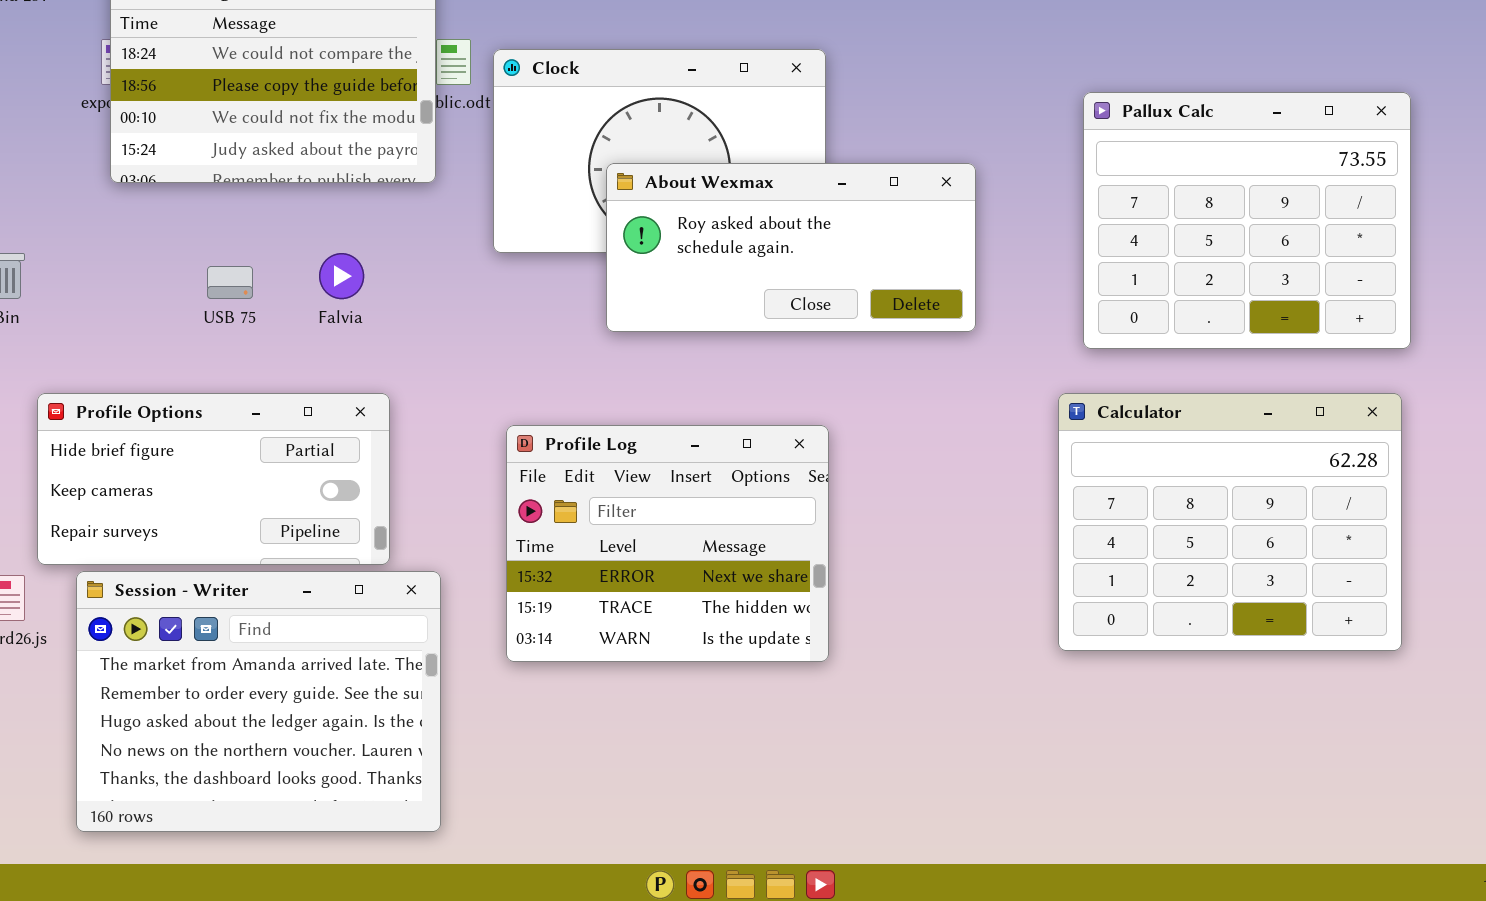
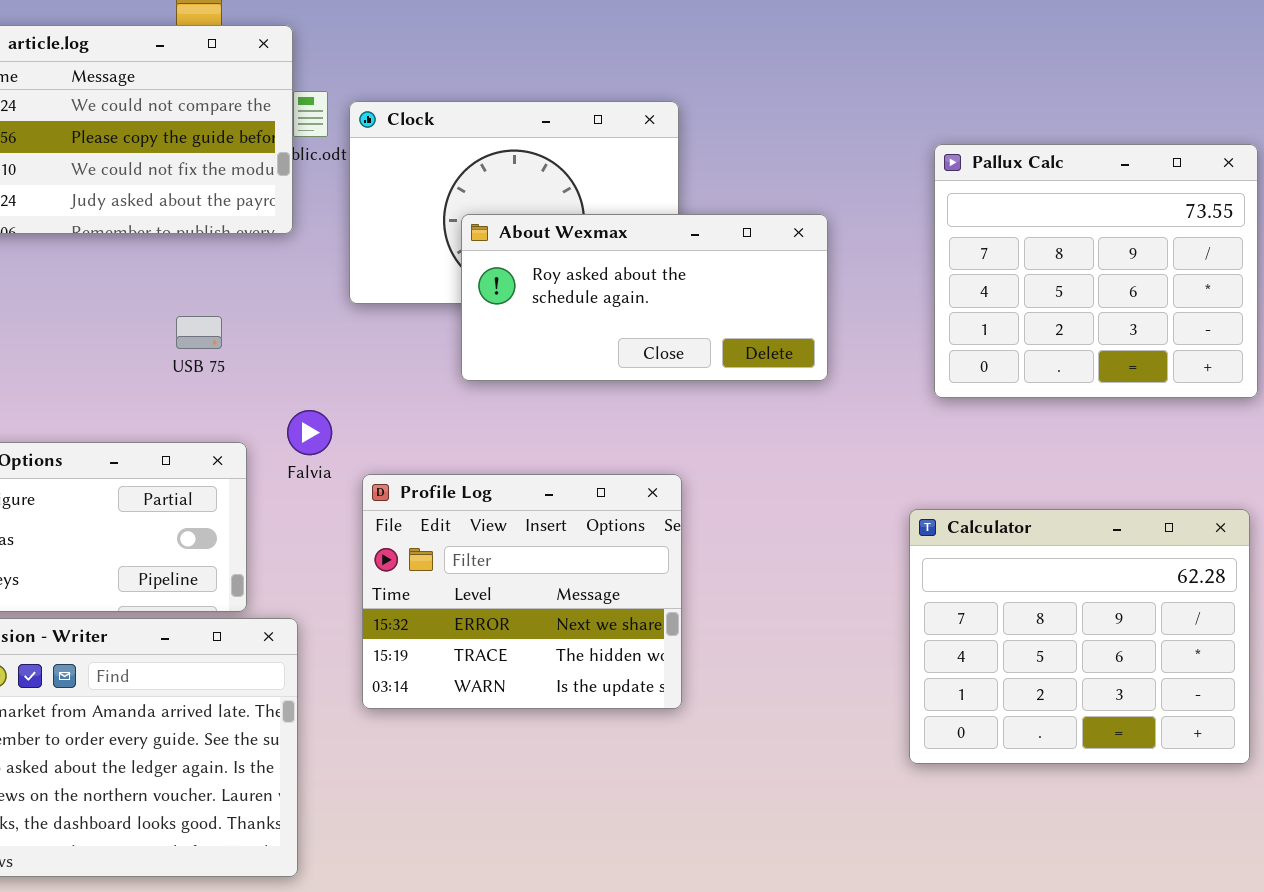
Falvia: [319,253,364,299] -> [287,410,332,455], moved
USB 75: [207,266,253,299] -> [176,316,222,349], moved
Calculator: [1058,393,1402,651] -> [909,509,1250,764], moved

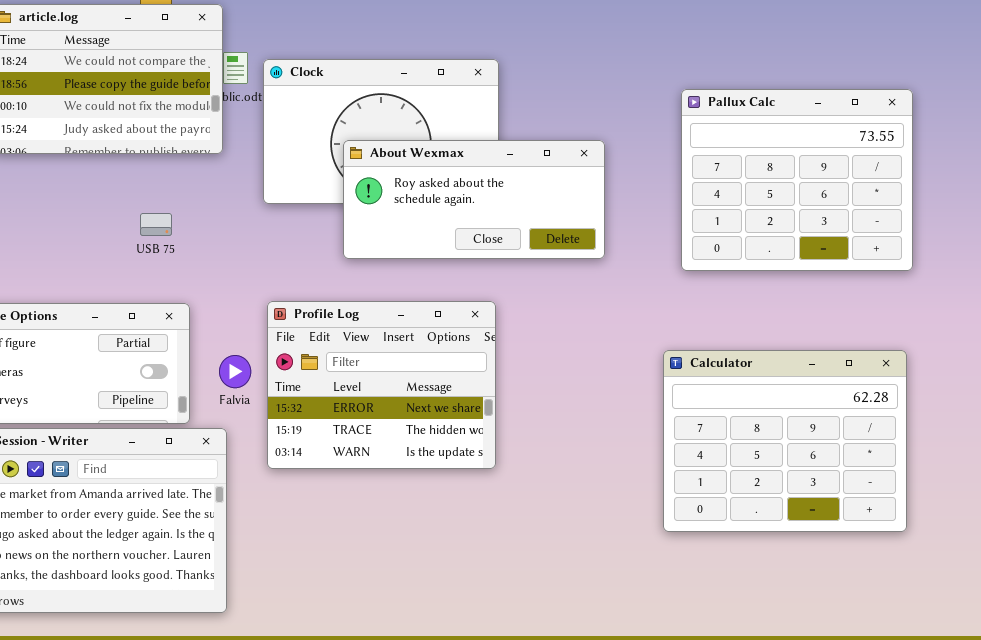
Falvia: [287,410,332,455] -> [219,355,251,388], moved
Profile Log: [362,474,682,709] -> [267,301,496,469], moved

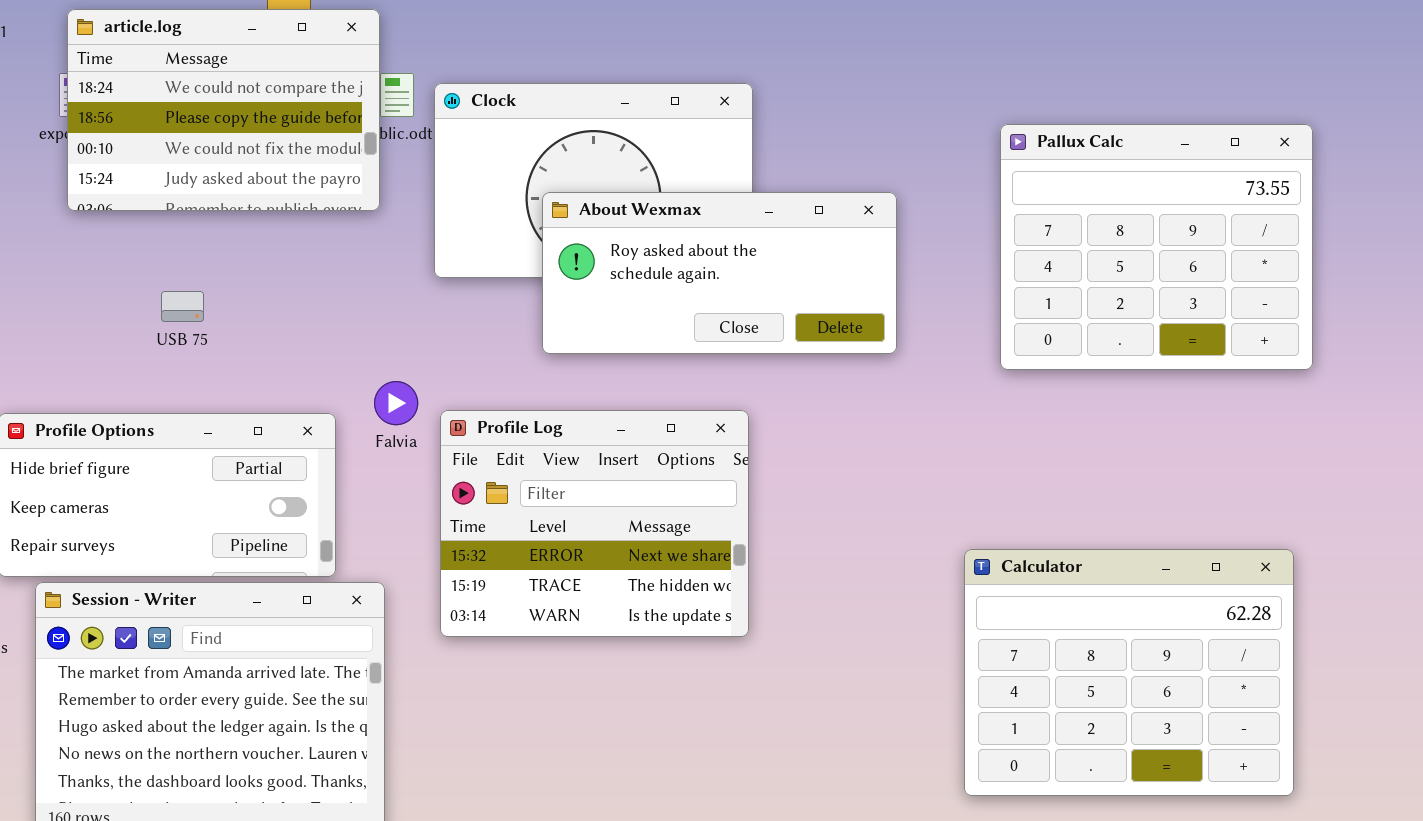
USB 75: [140,213,172,236] -> [161,291,204,322], moved
Calculator: [663,350,907,532] -> [964,549,1294,796], moved
Falvia: [219,355,251,388] -> [374,381,418,425], moved

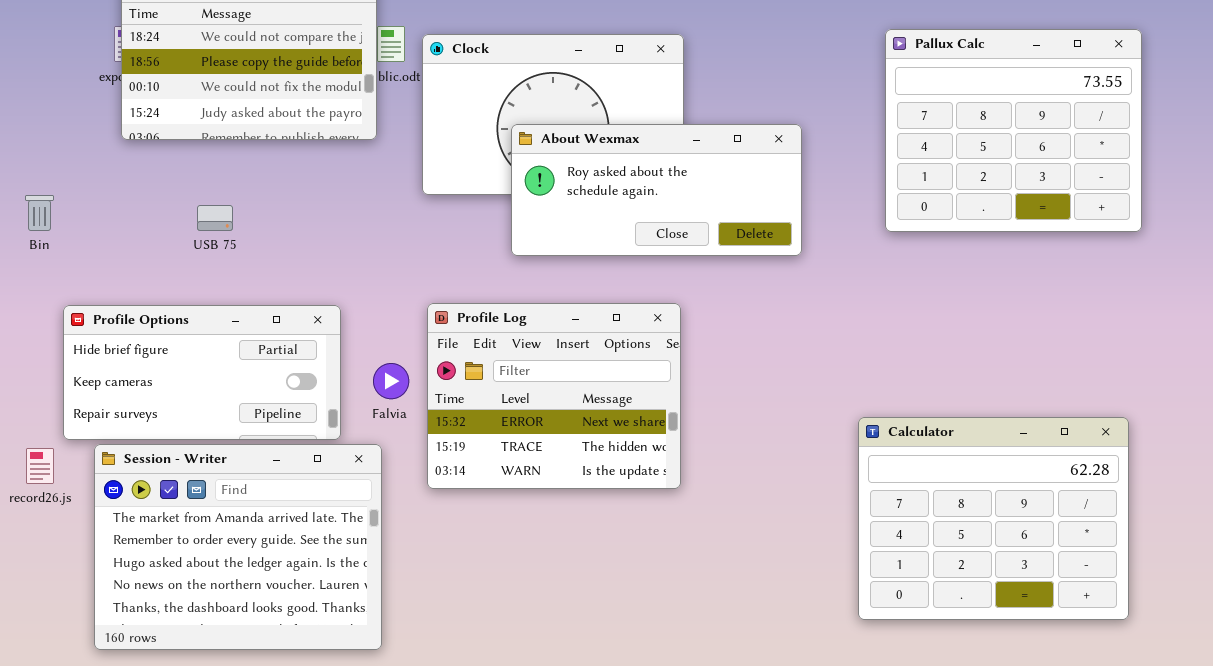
Pallux Calc: [1000,124,1313,370] -> [885,29,1142,232], moved
Falvia: [374,381,418,425] -> [373,363,409,399], moved

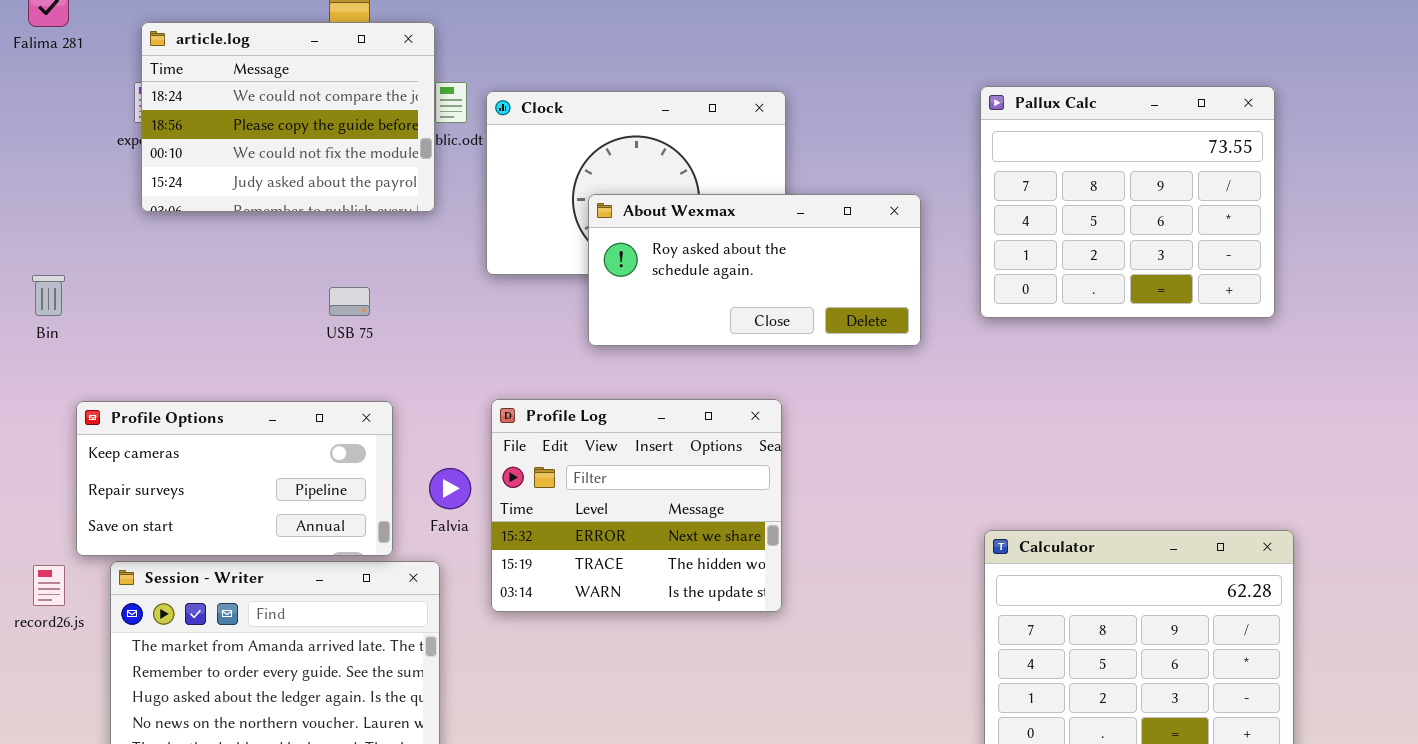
Pallux Calc: [885,29,1142,232] -> [980,86,1275,318], moved
USB 75: [197,205,233,231] -> [329,287,370,316], moved
Profile Options: [63,305,341,440] -> [76,401,393,556], scrolled down 1 row

